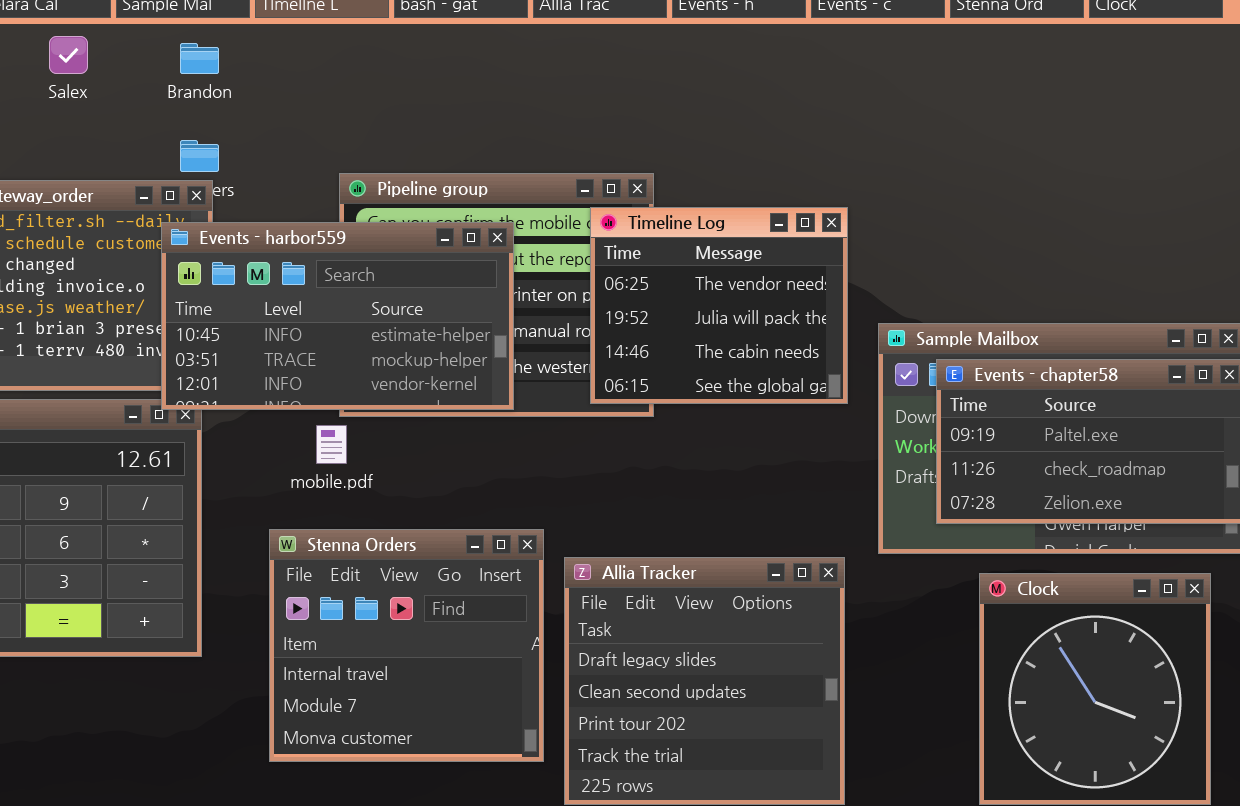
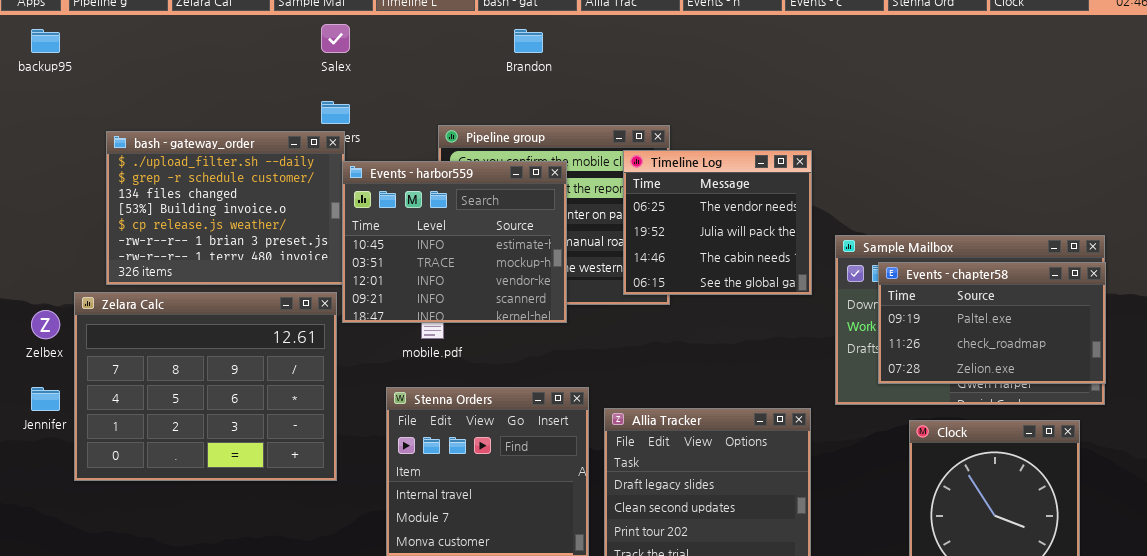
Salex: [49,36,88,74] -> [321,24,350,53], moved
Brandon: [180,43,219,74] -> [514,29,543,53], moved
Events - harbor559: [161,222,514,410] -> [342,161,567,323], resized

